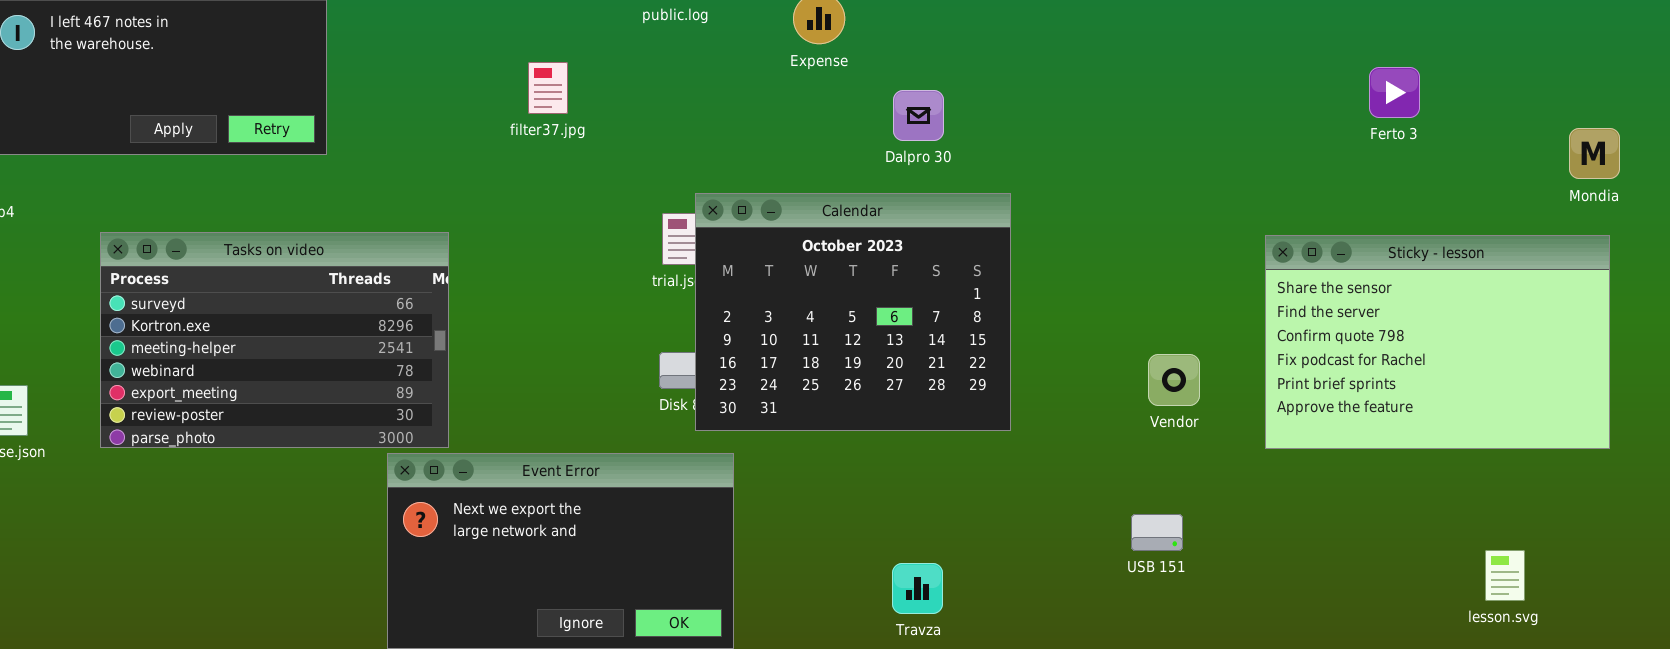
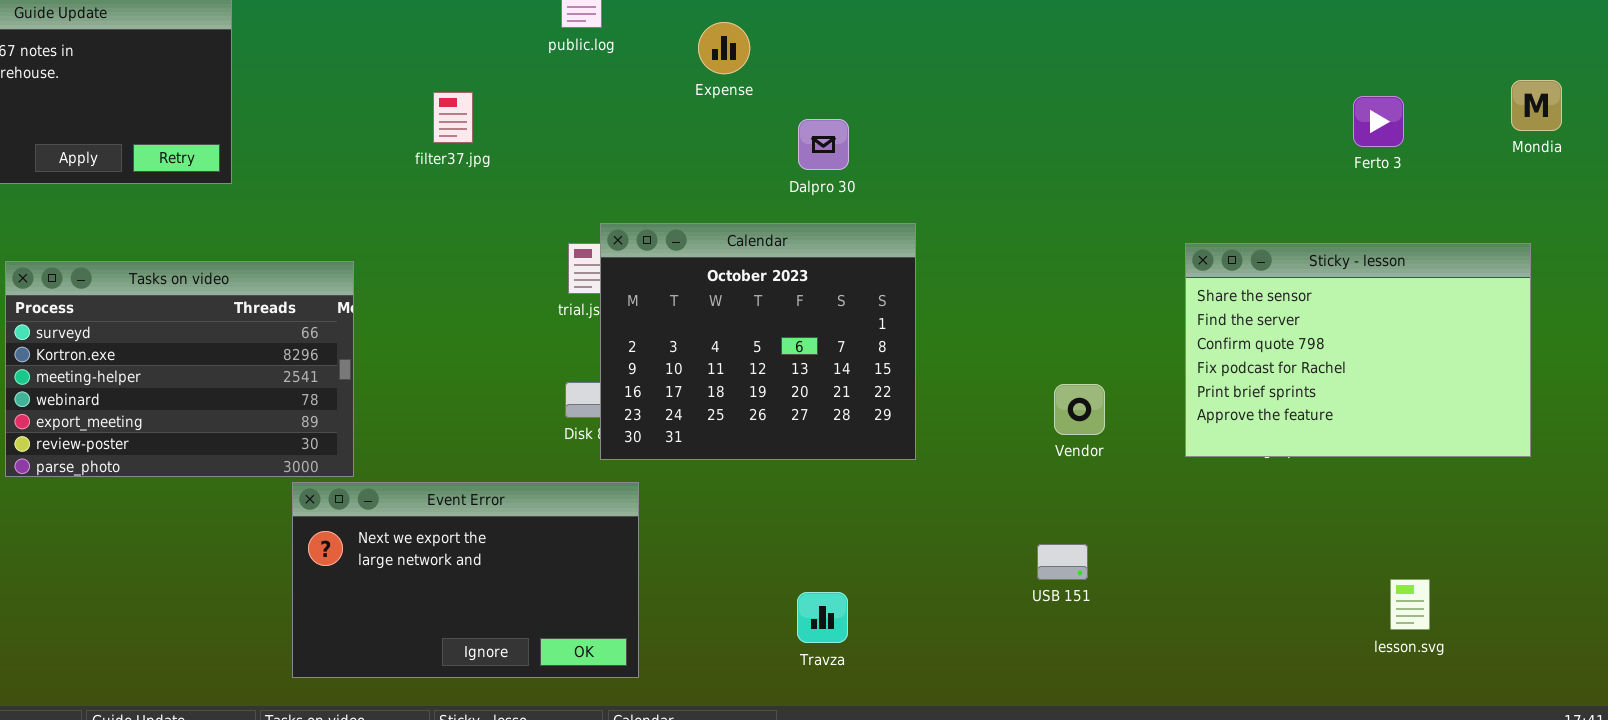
Ferto 3: [1369,67,1420,118] -> [1353,96,1404,147], moved
Mondia: [1569,128,1620,179] -> [1511,80,1562,131], moved
Sticky - lesson: [1265,235,1610,449] -> [1185,243,1531,457], moved

